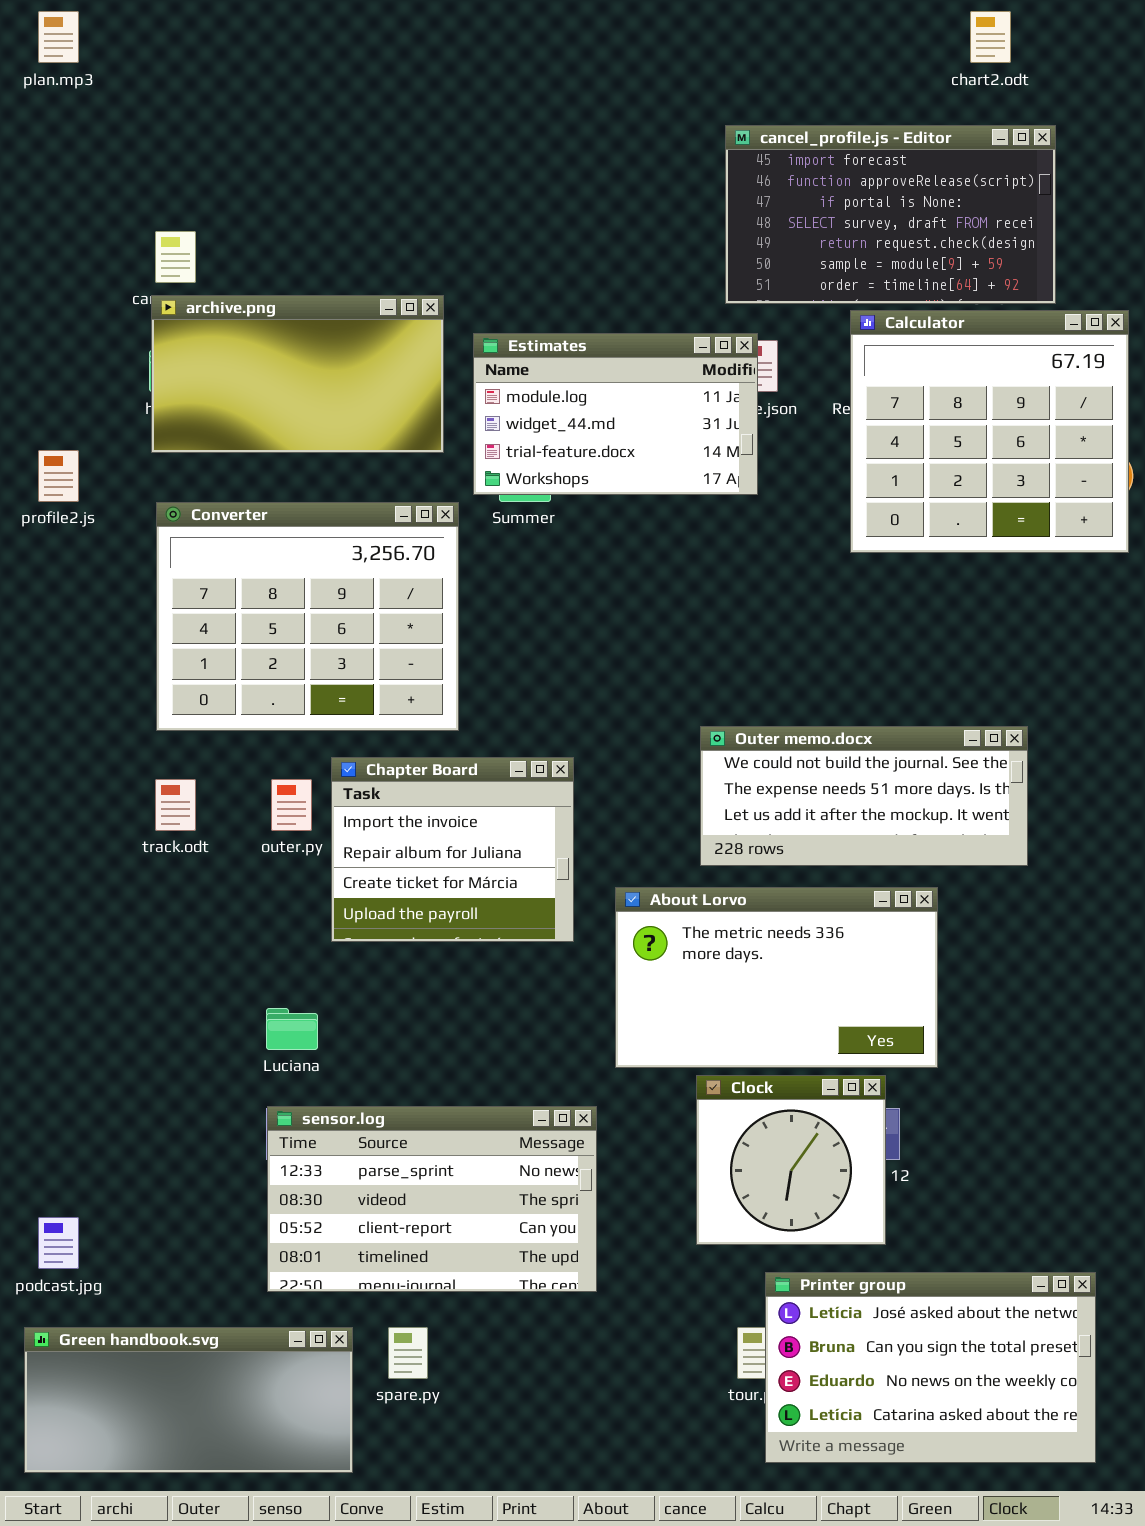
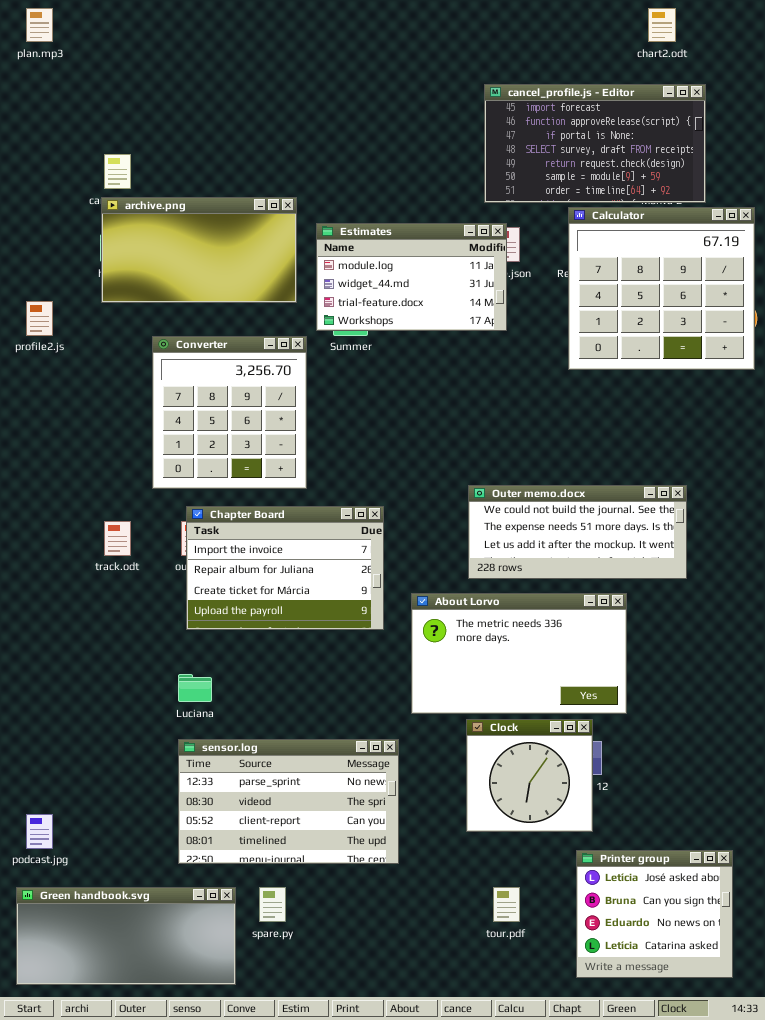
Converter: [156,502,459,731] -> [152,336,307,489], resized
Chapter Board: [331,757,574,942] -> [186,506,384,630], resized
Printer group: [765,1272,1096,1463] -> [576,850,733,978], resized

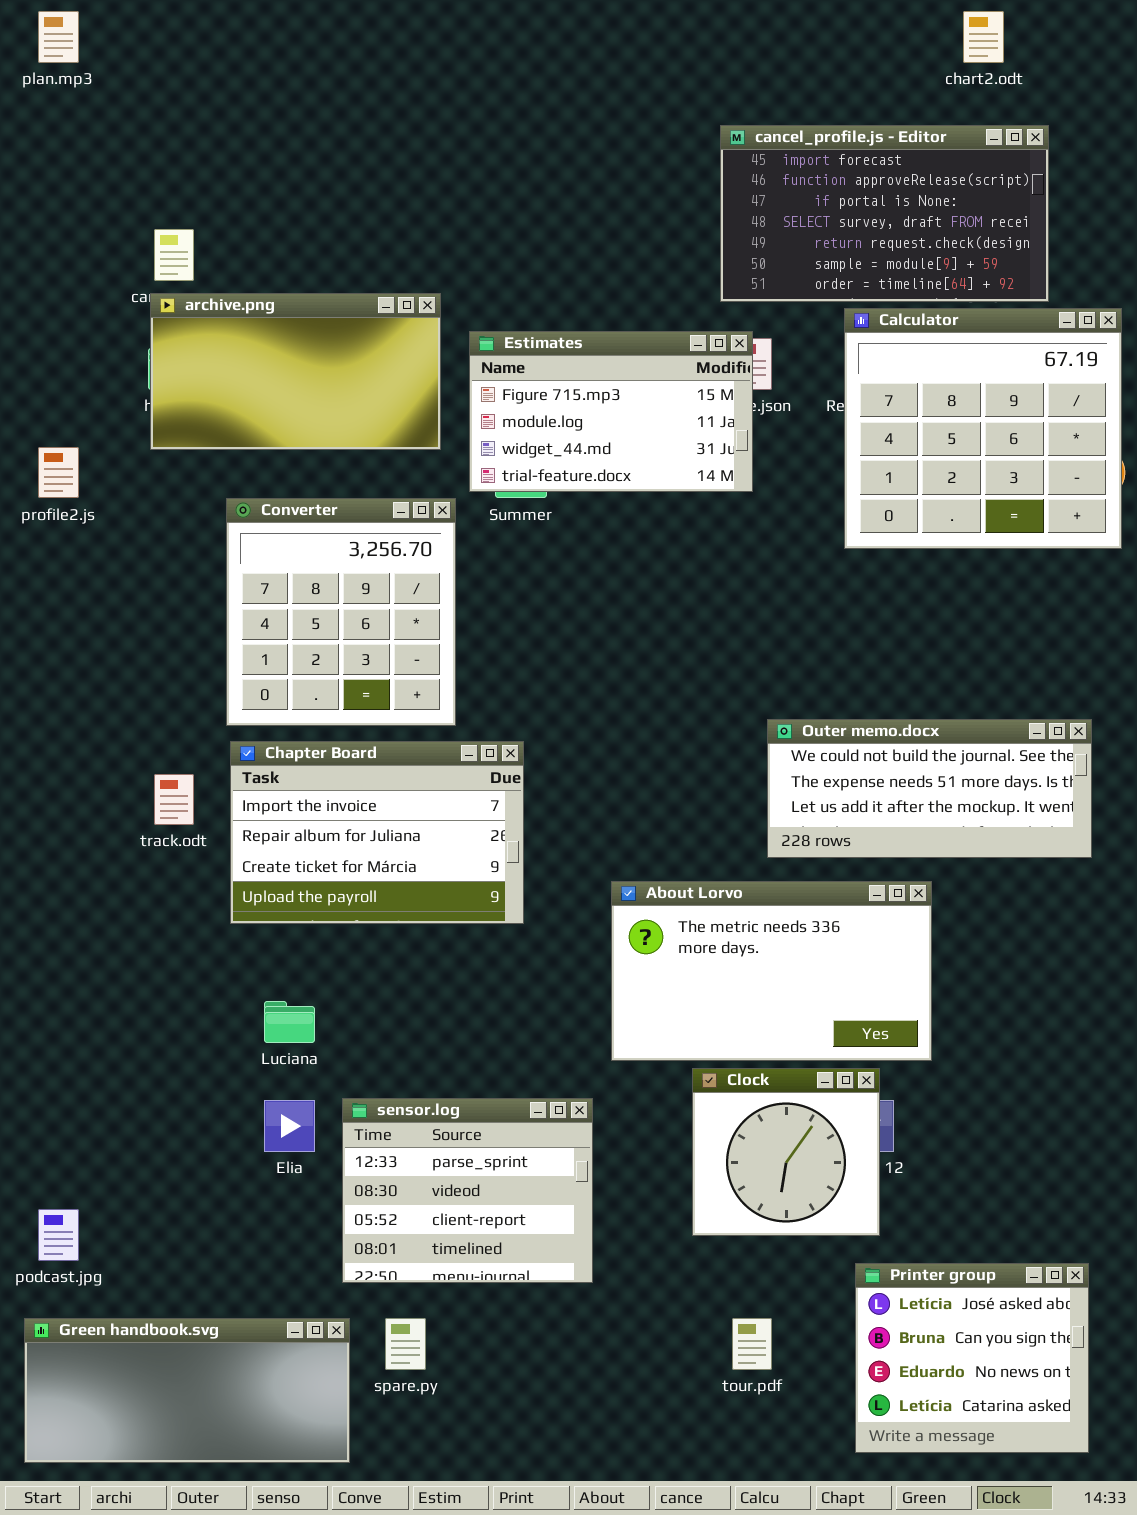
Estimates: [316,223,507,331] -> [469,331,753,492], scrolled up 1 row
Outer memo.docx: [468,485,687,579] -> [767,719,1092,858], moved
Chapter Board: [186,506,384,630] -> [230,741,524,924], moved
sensor.log: [178,739,399,864] -> [342,1098,593,1283], resized

